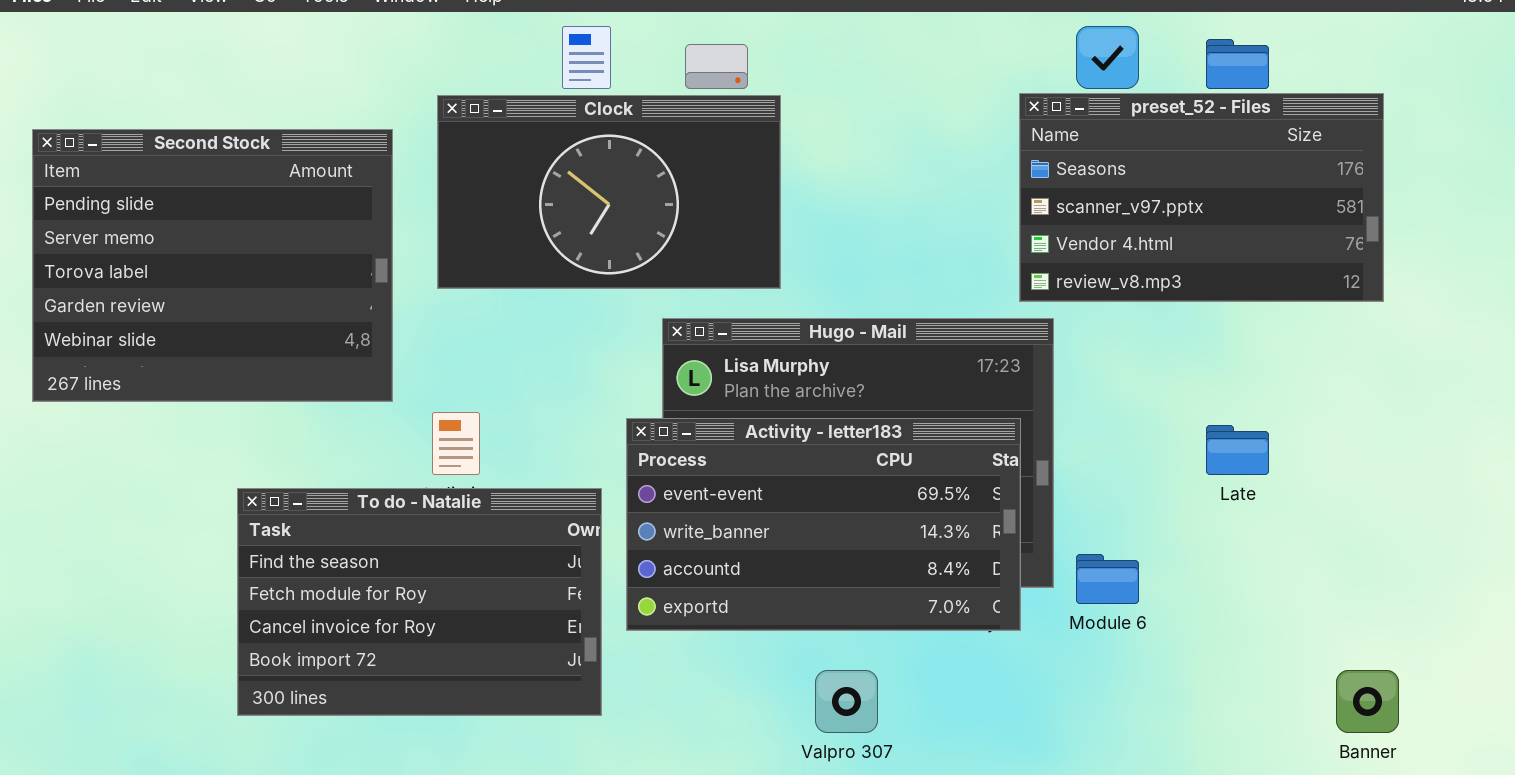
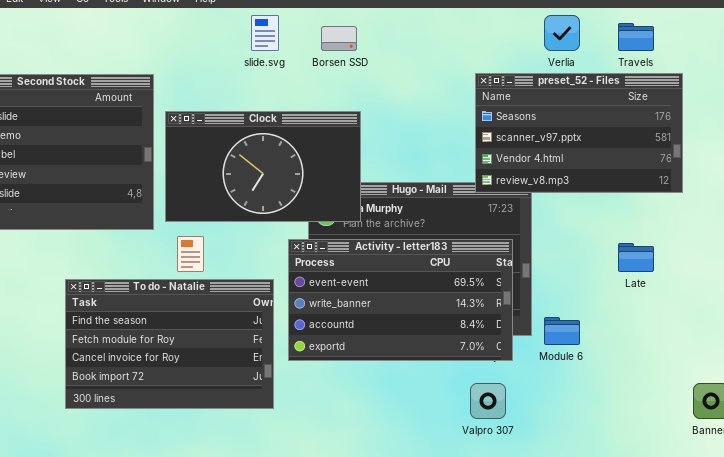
preset_52 - Files: [1019,93,1384,302] -> [475,73,683,193], moved
Clock: [437,95,781,289] -> [165,111,361,222], moved
Valpro 307: [815,670,878,733] -> [470,383,506,419], moved

